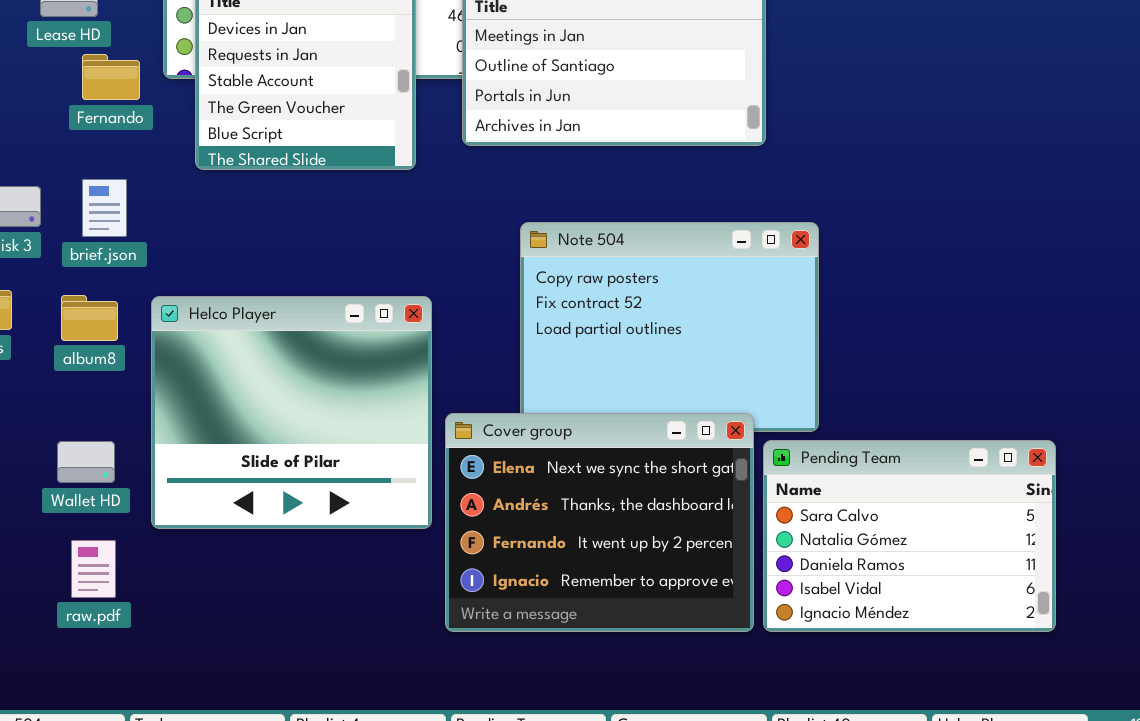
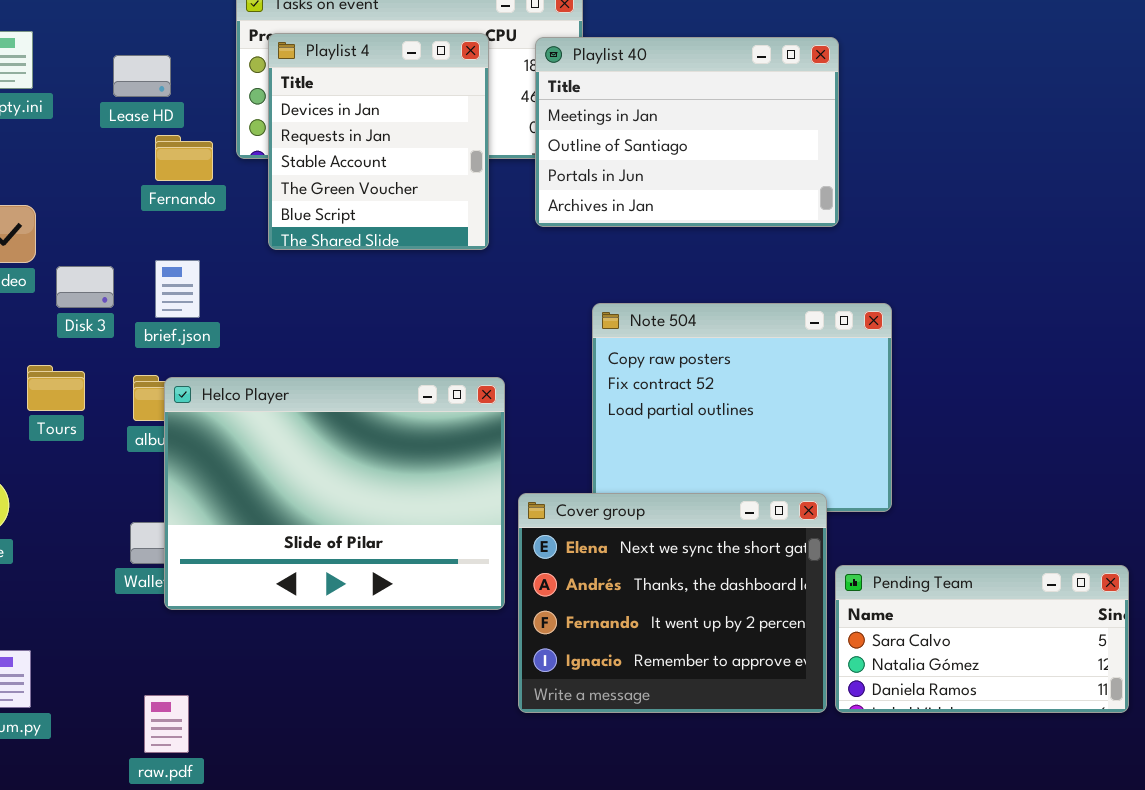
Helco Player: [151,296,432,529] -> [164,377,505,610], resized
Pending Team: [763,440,1056,632] -> [835,565,1129,713], resized
raw.pdf: [71,540,116,598] -> [144,695,189,753], moved

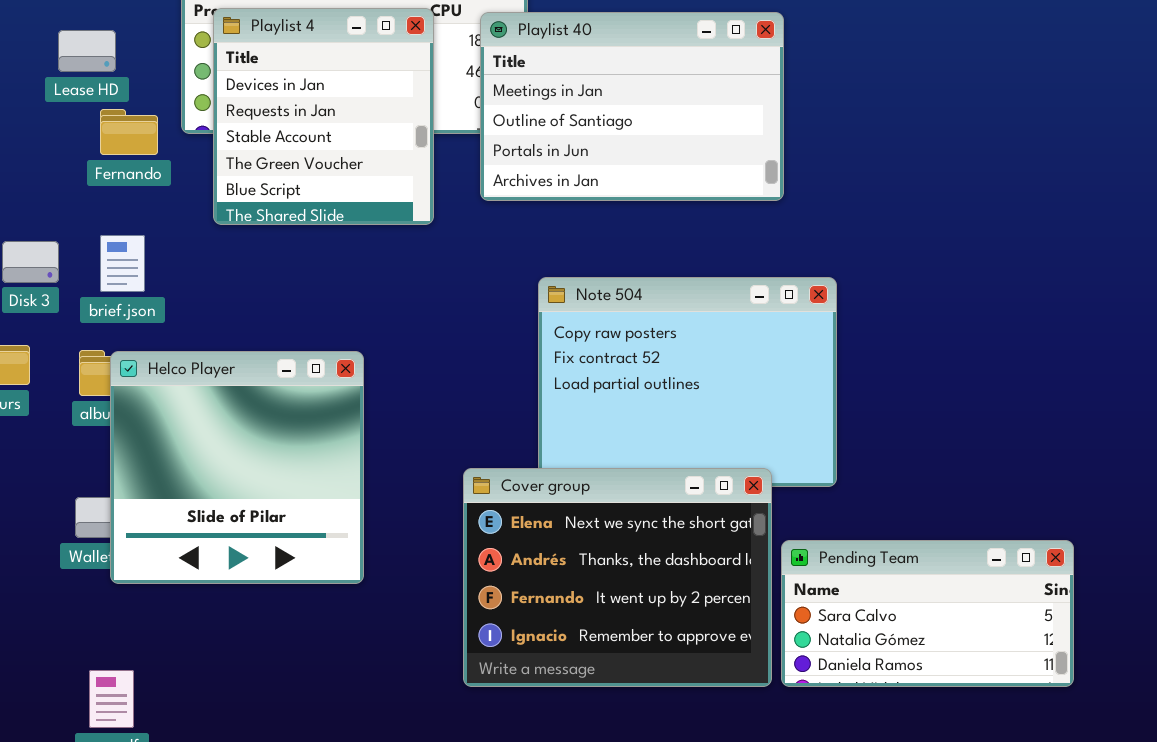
Helco Player: [164,377,505,610] -> [110,351,364,584], resized

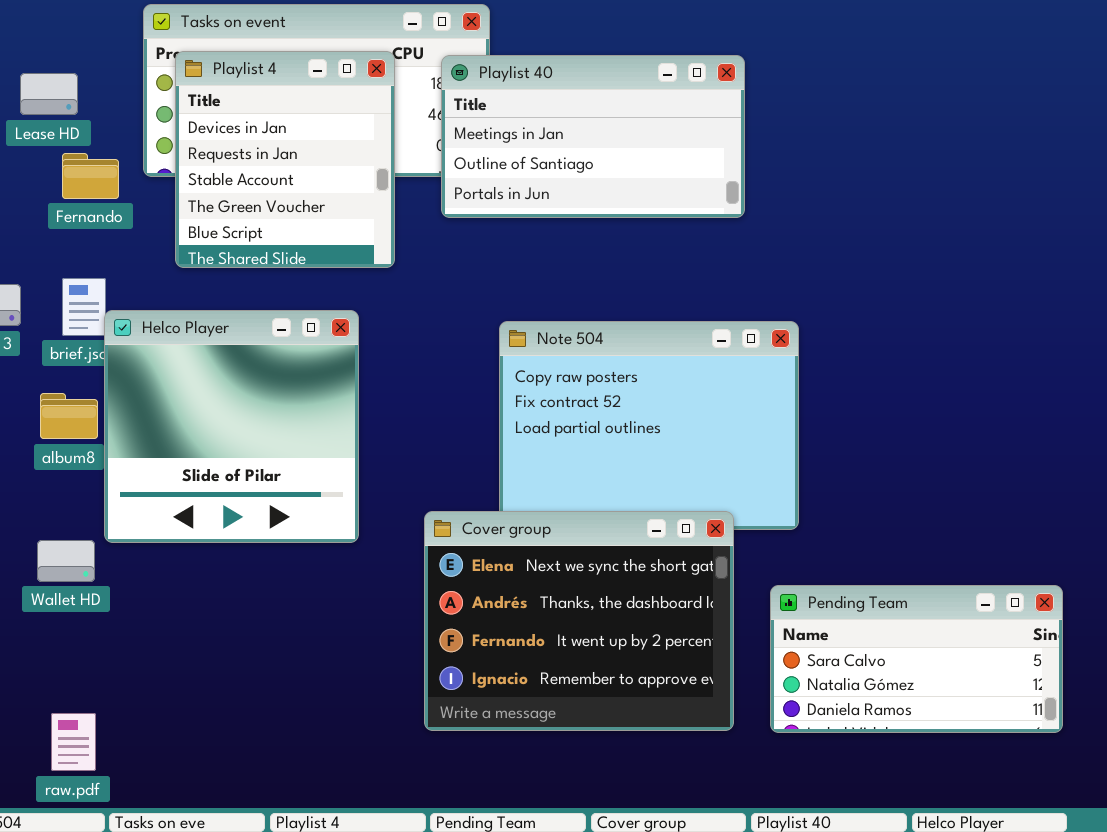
Playlist 40: [480,12,784,201] -> [441,55,745,218], resized
Helco Player: [110,351,364,584] -> [104,310,359,543], moved
Pending Team: [781,540,1074,687] -> [770,585,1063,733], moved

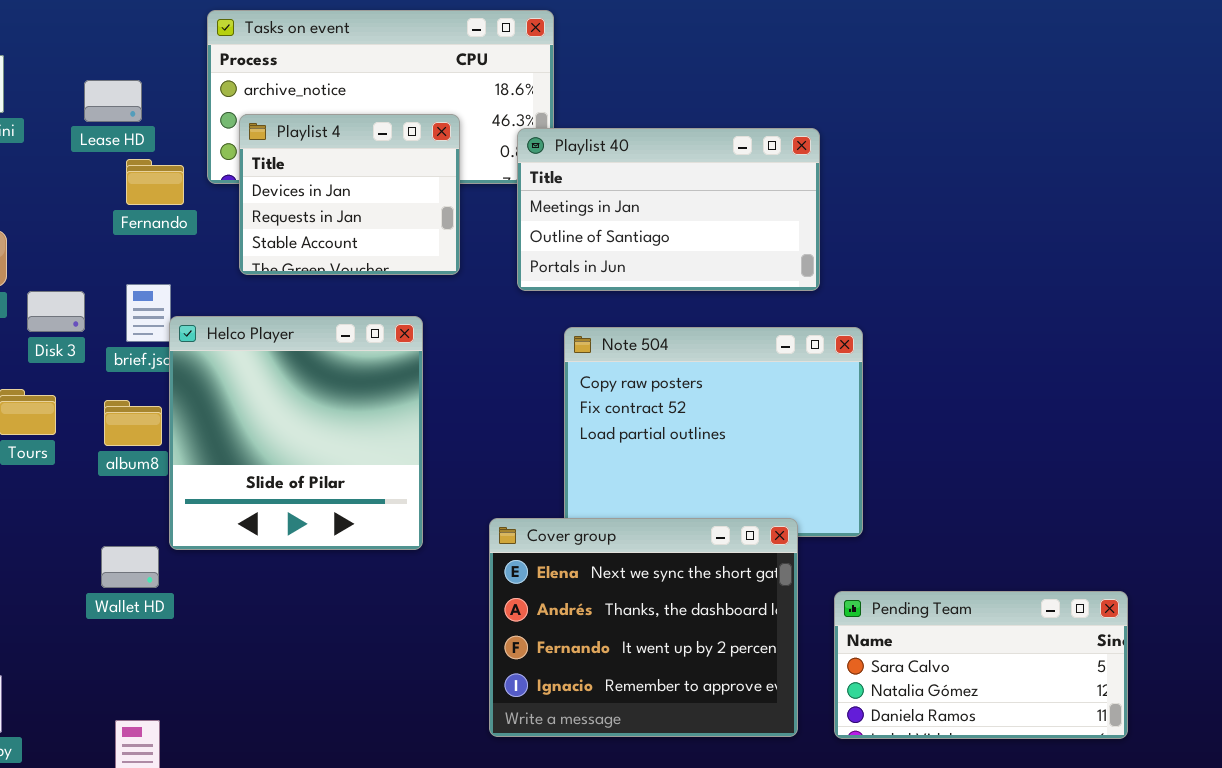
Playlist 4: [175,51,395,268] -> [239,114,460,275], resized
Playlist 40: [441,55,745,218] -> [517,128,820,291], moved

